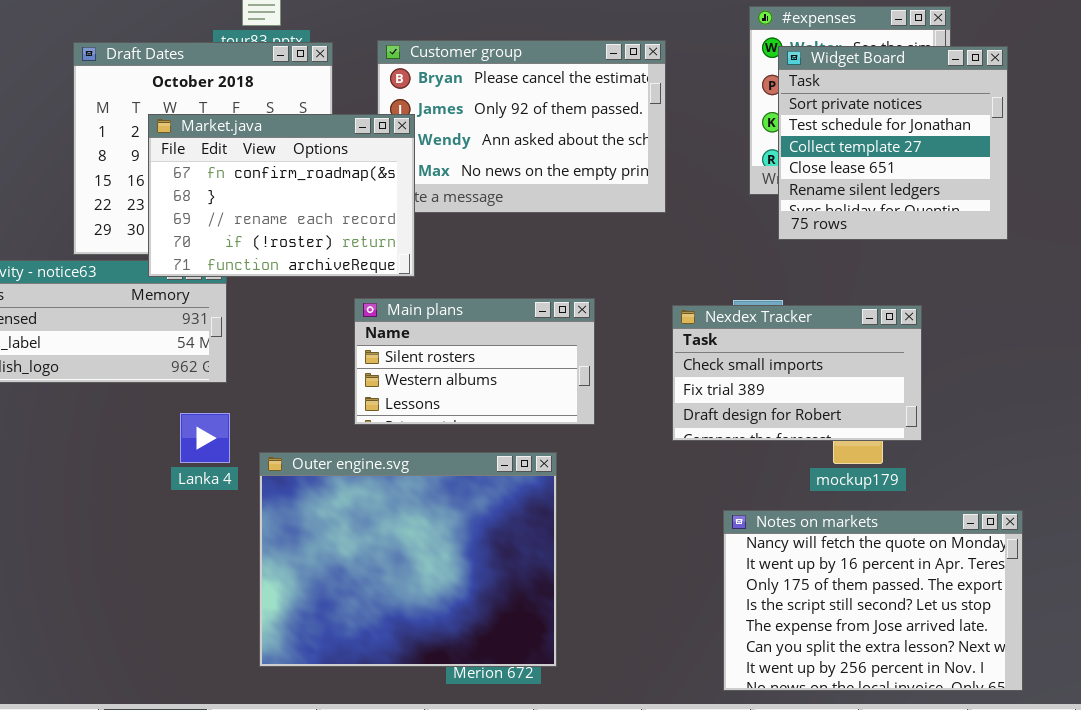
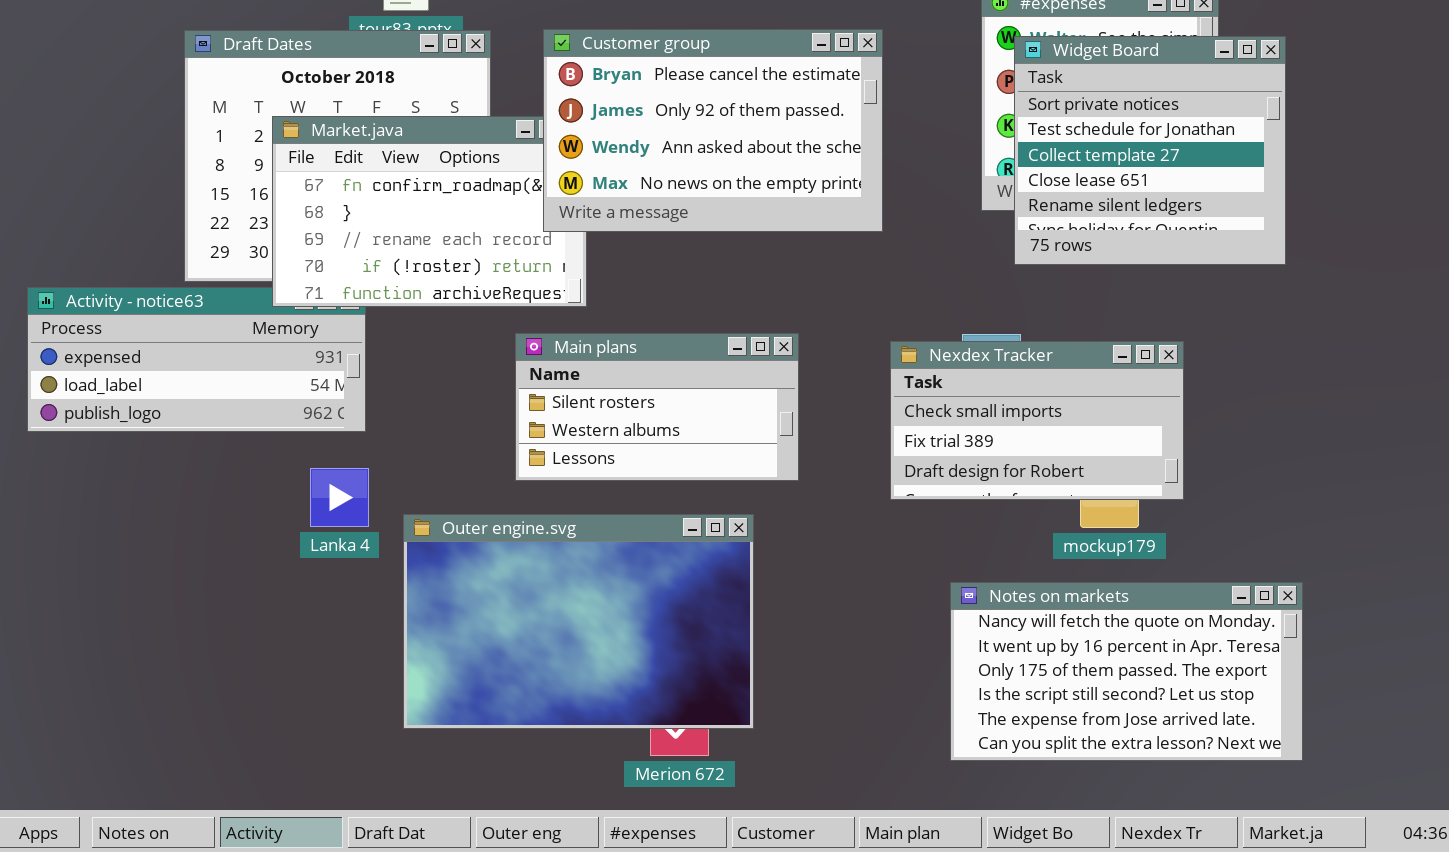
Customer group: [377,40,666,213] -> [543,29,883,232], raised
Outer engine.svg: [259,452,557,667] -> [403,514,754,729], resized
Notes on markets: [723,510,1023,691] -> [950,582,1303,761], resized

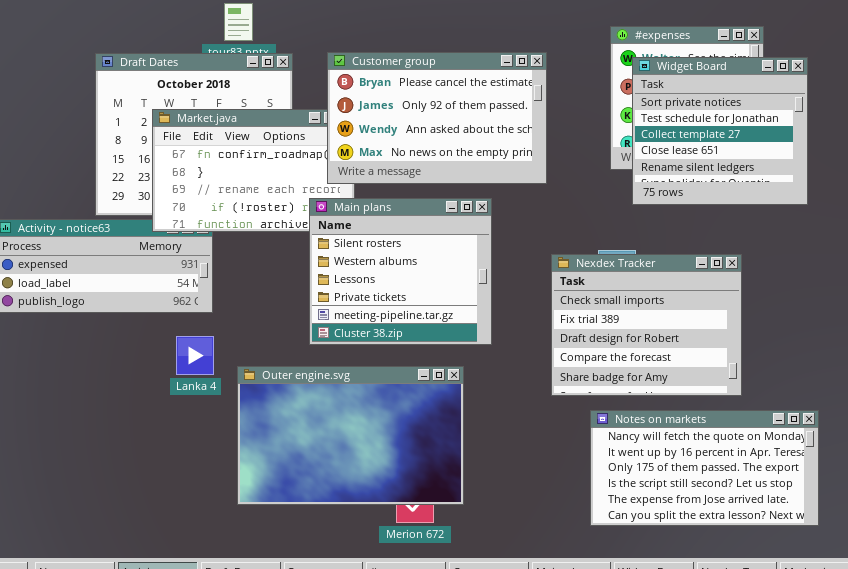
Main plans: [515,333,799,481] -> [309,198,492,345], resized
Nexdex Tracker: [890,341,1184,500] -> [551,254,742,396], resized

